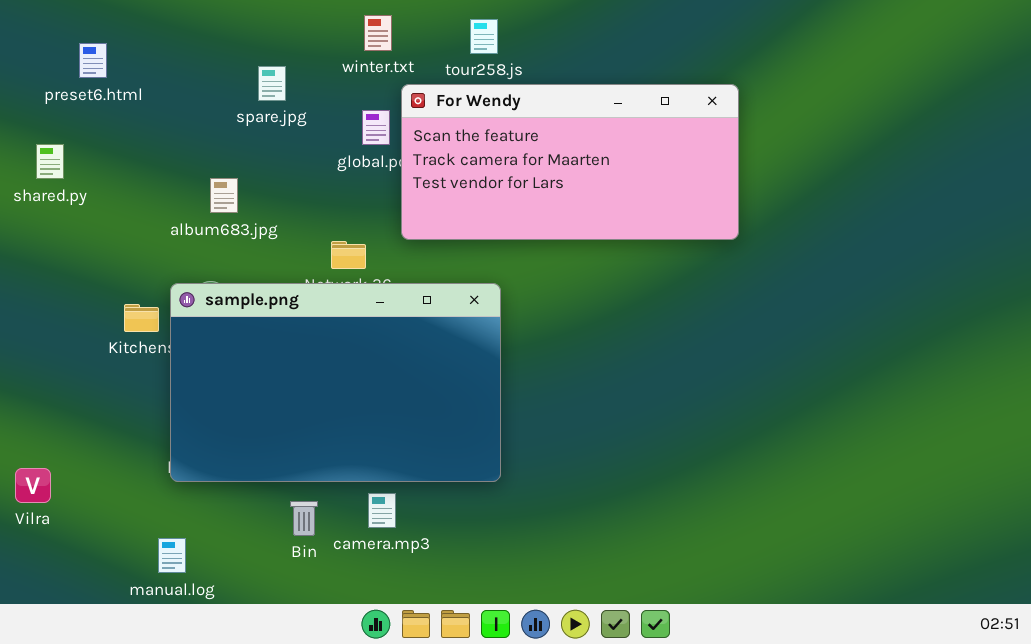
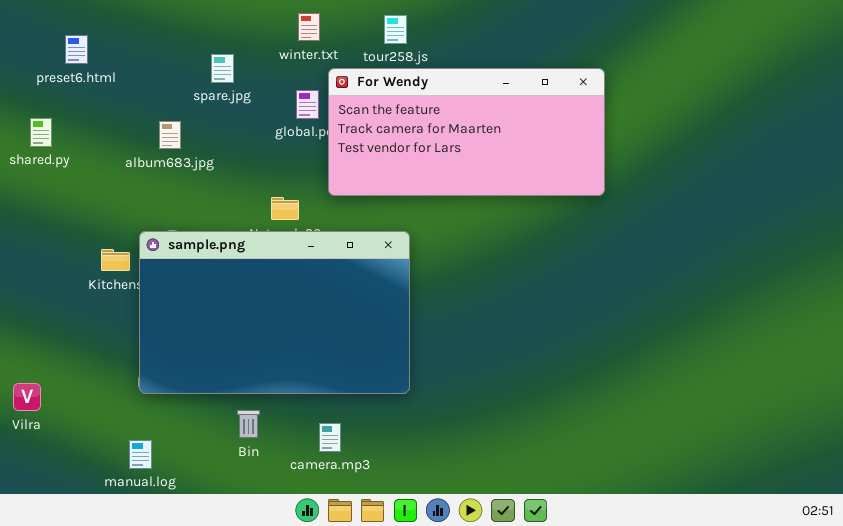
album683.jpg: [210,178,238,213] -> [159,121,181,149], moved
camera.mp3: [368,493,396,528] -> [319,423,341,452], moved

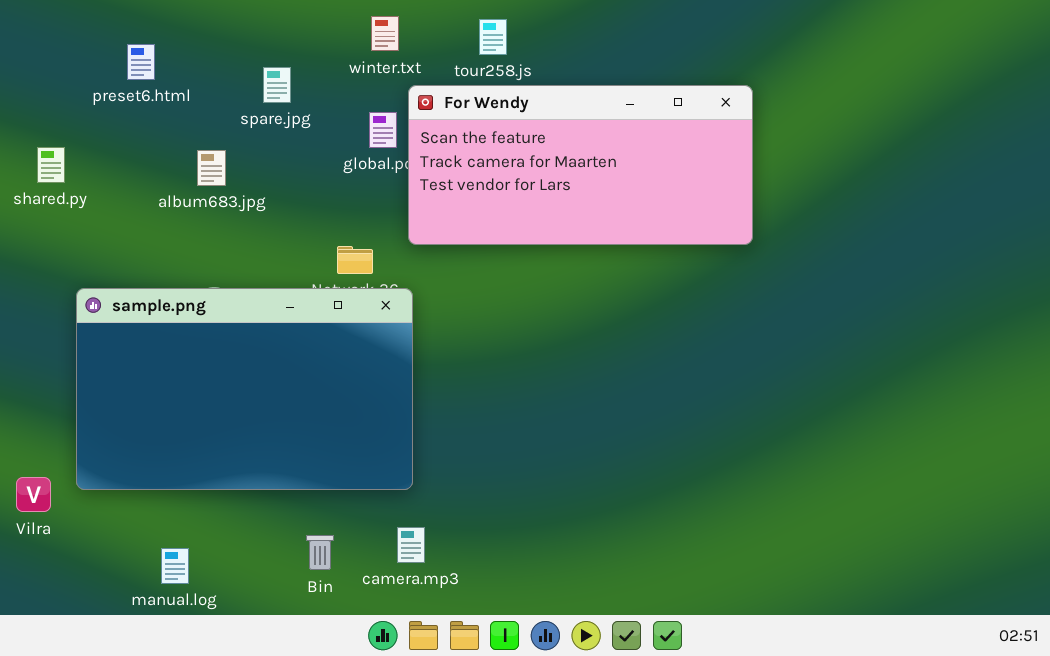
preset6.html: [65,35,88,64] -> [127,44,155,80], moved
sample.png: [139,231,410,394] -> [76,288,413,490], moved
Bin: [237,410,260,438] -> [306,535,334,570], moved

